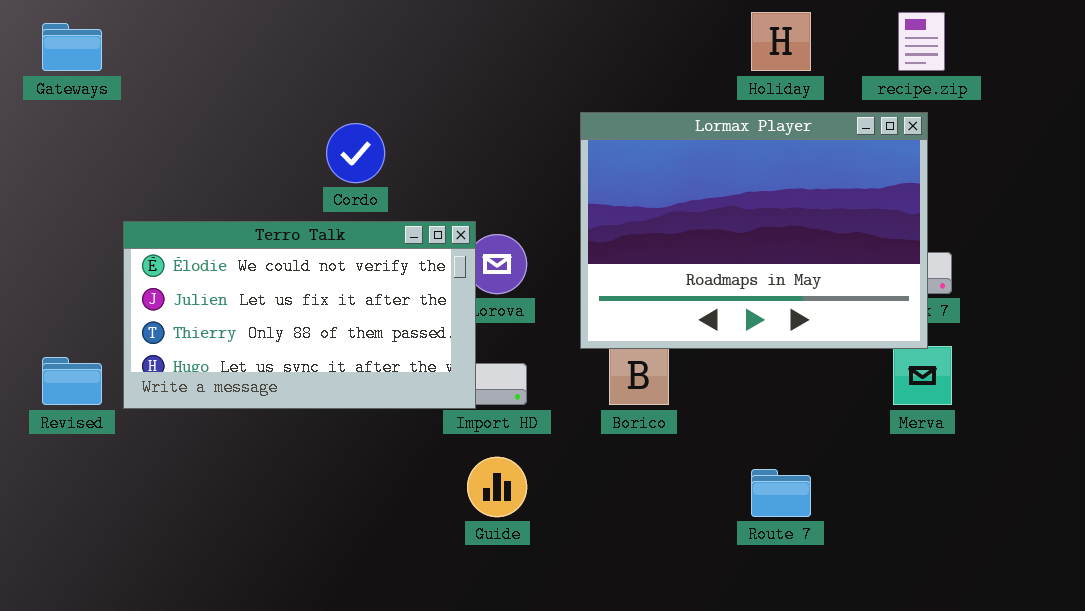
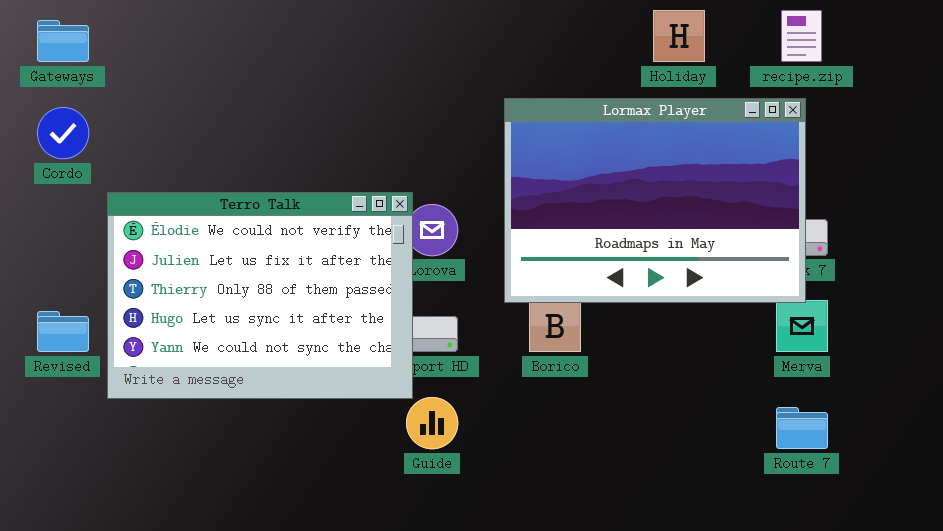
Cordo: [326,123,385,183] -> [37,107,89,159], moved
Terro Talk: [123,221,476,409] -> [107,192,413,399], resized
Route 7: [751,469,811,517] -> [776,407,828,449], moved

